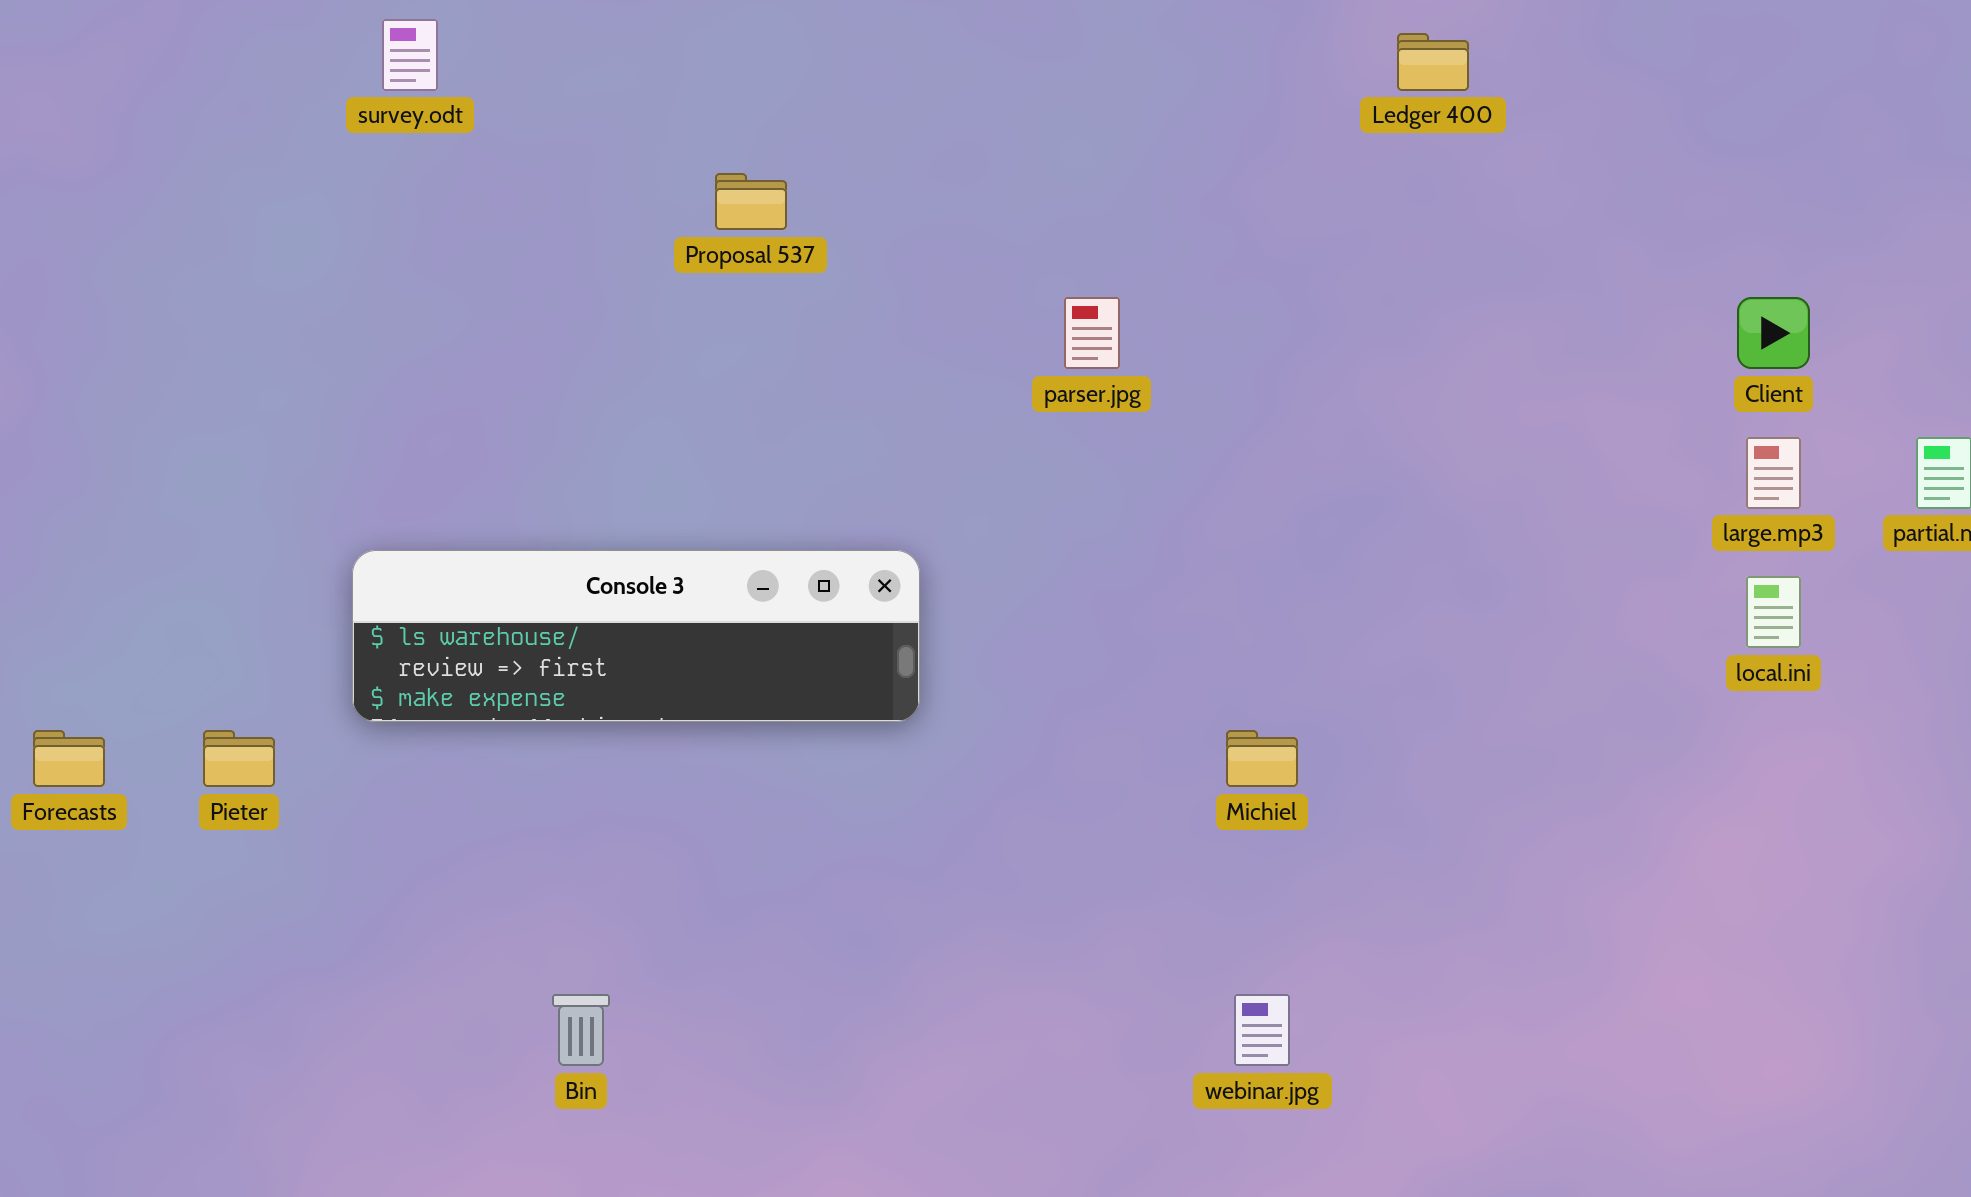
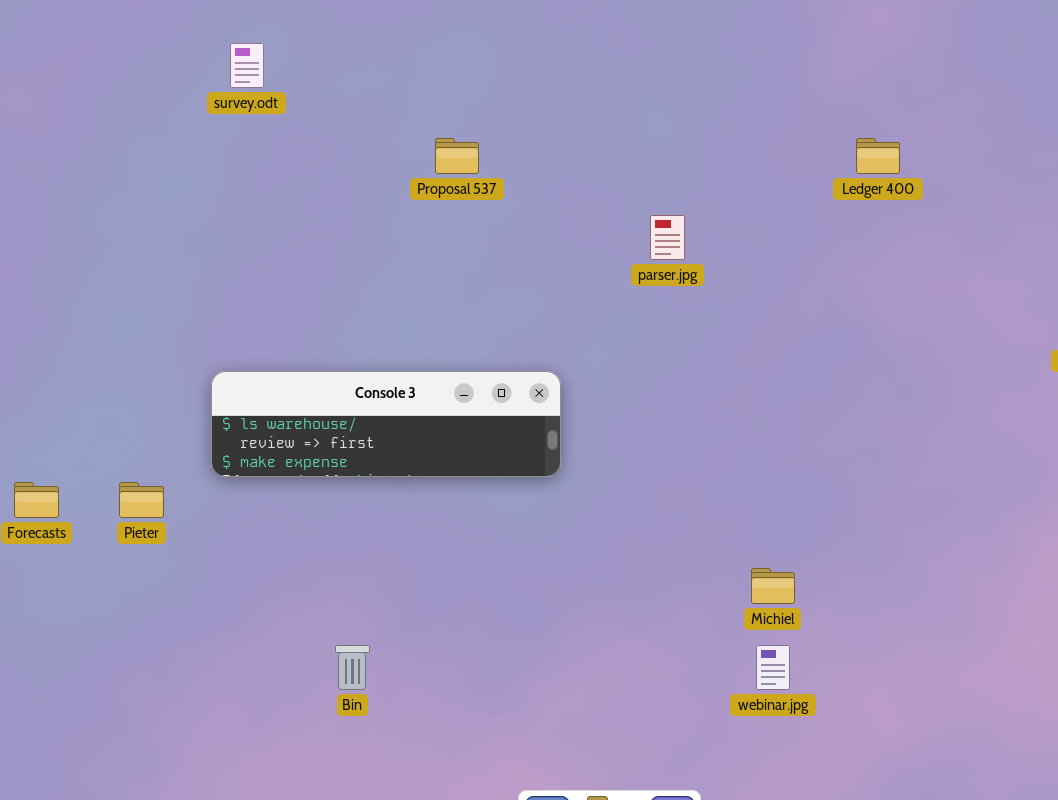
Ledger 400: [1397,33,1469,91] -> [856,138,900,174], moved
Michiel: [1226,730,1298,787] -> [751,568,795,604], moved

